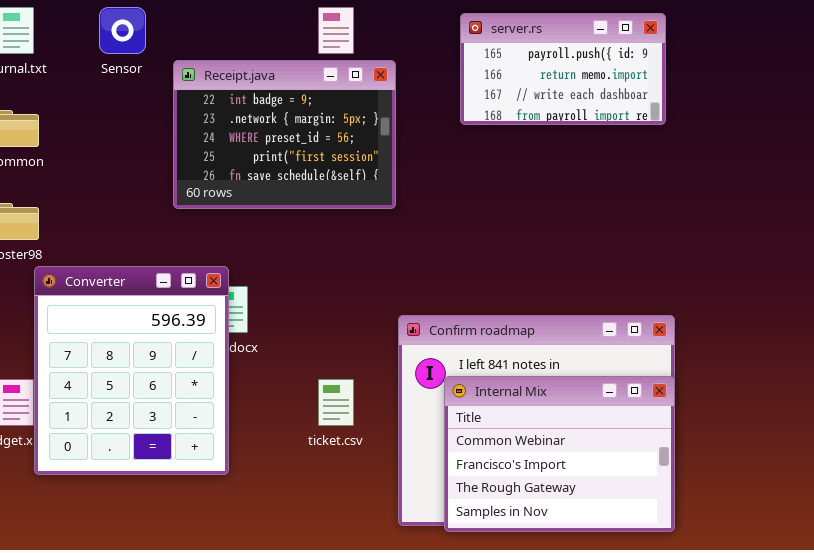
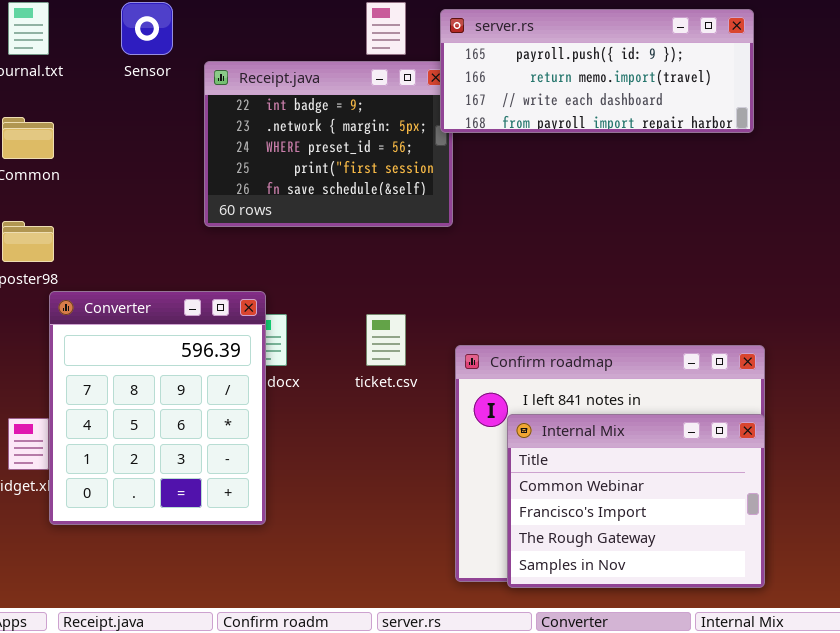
server.rs: [460,13,666,125] -> [440,9,754,133], resized
ticket.csv: [318,379,354,426] -> [366,314,406,366], moved

